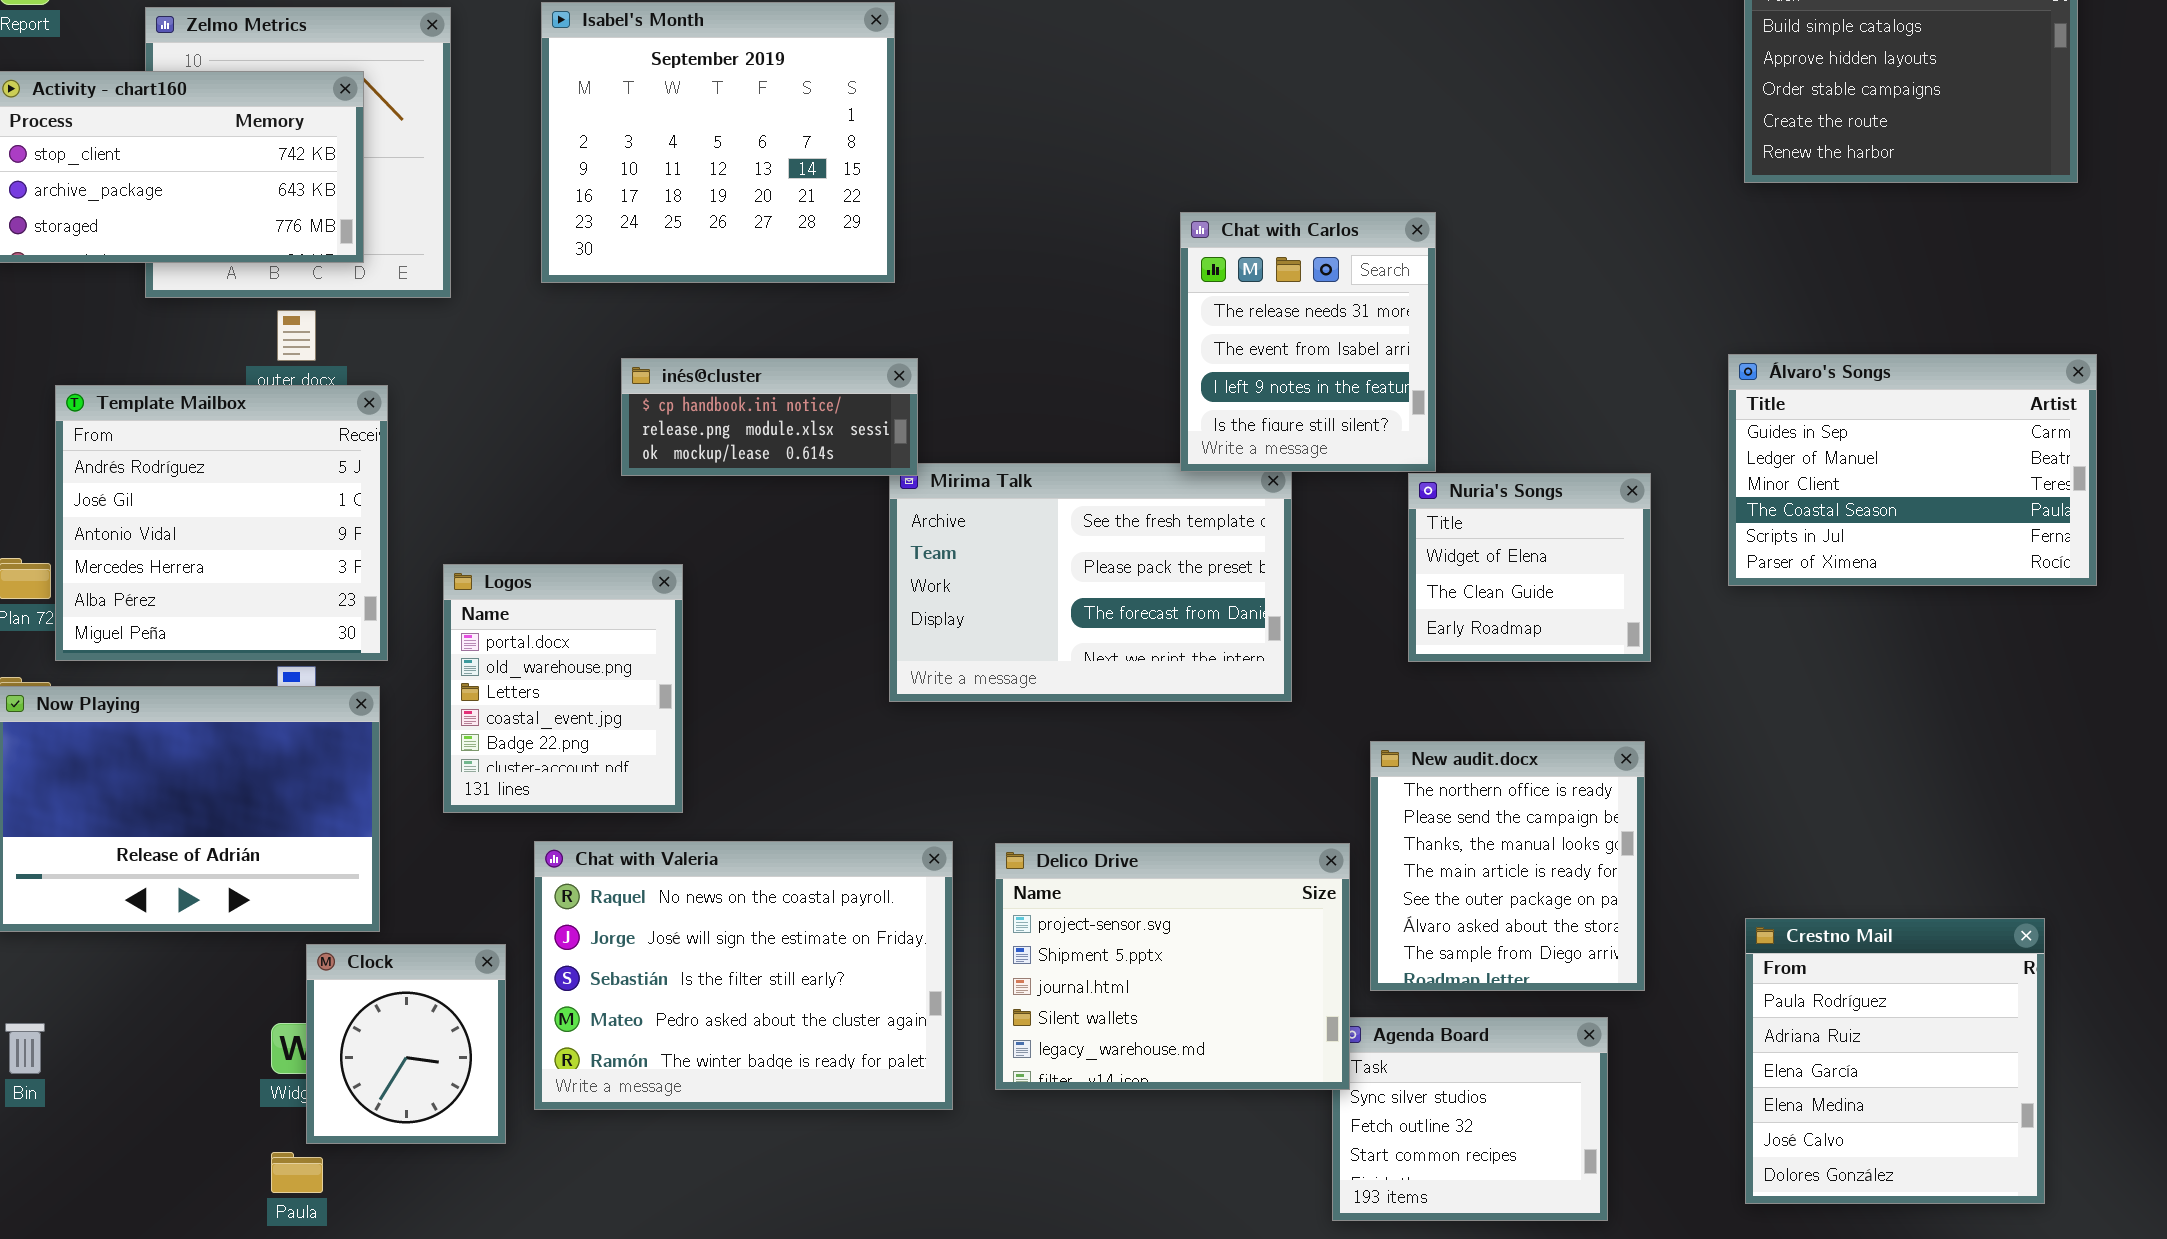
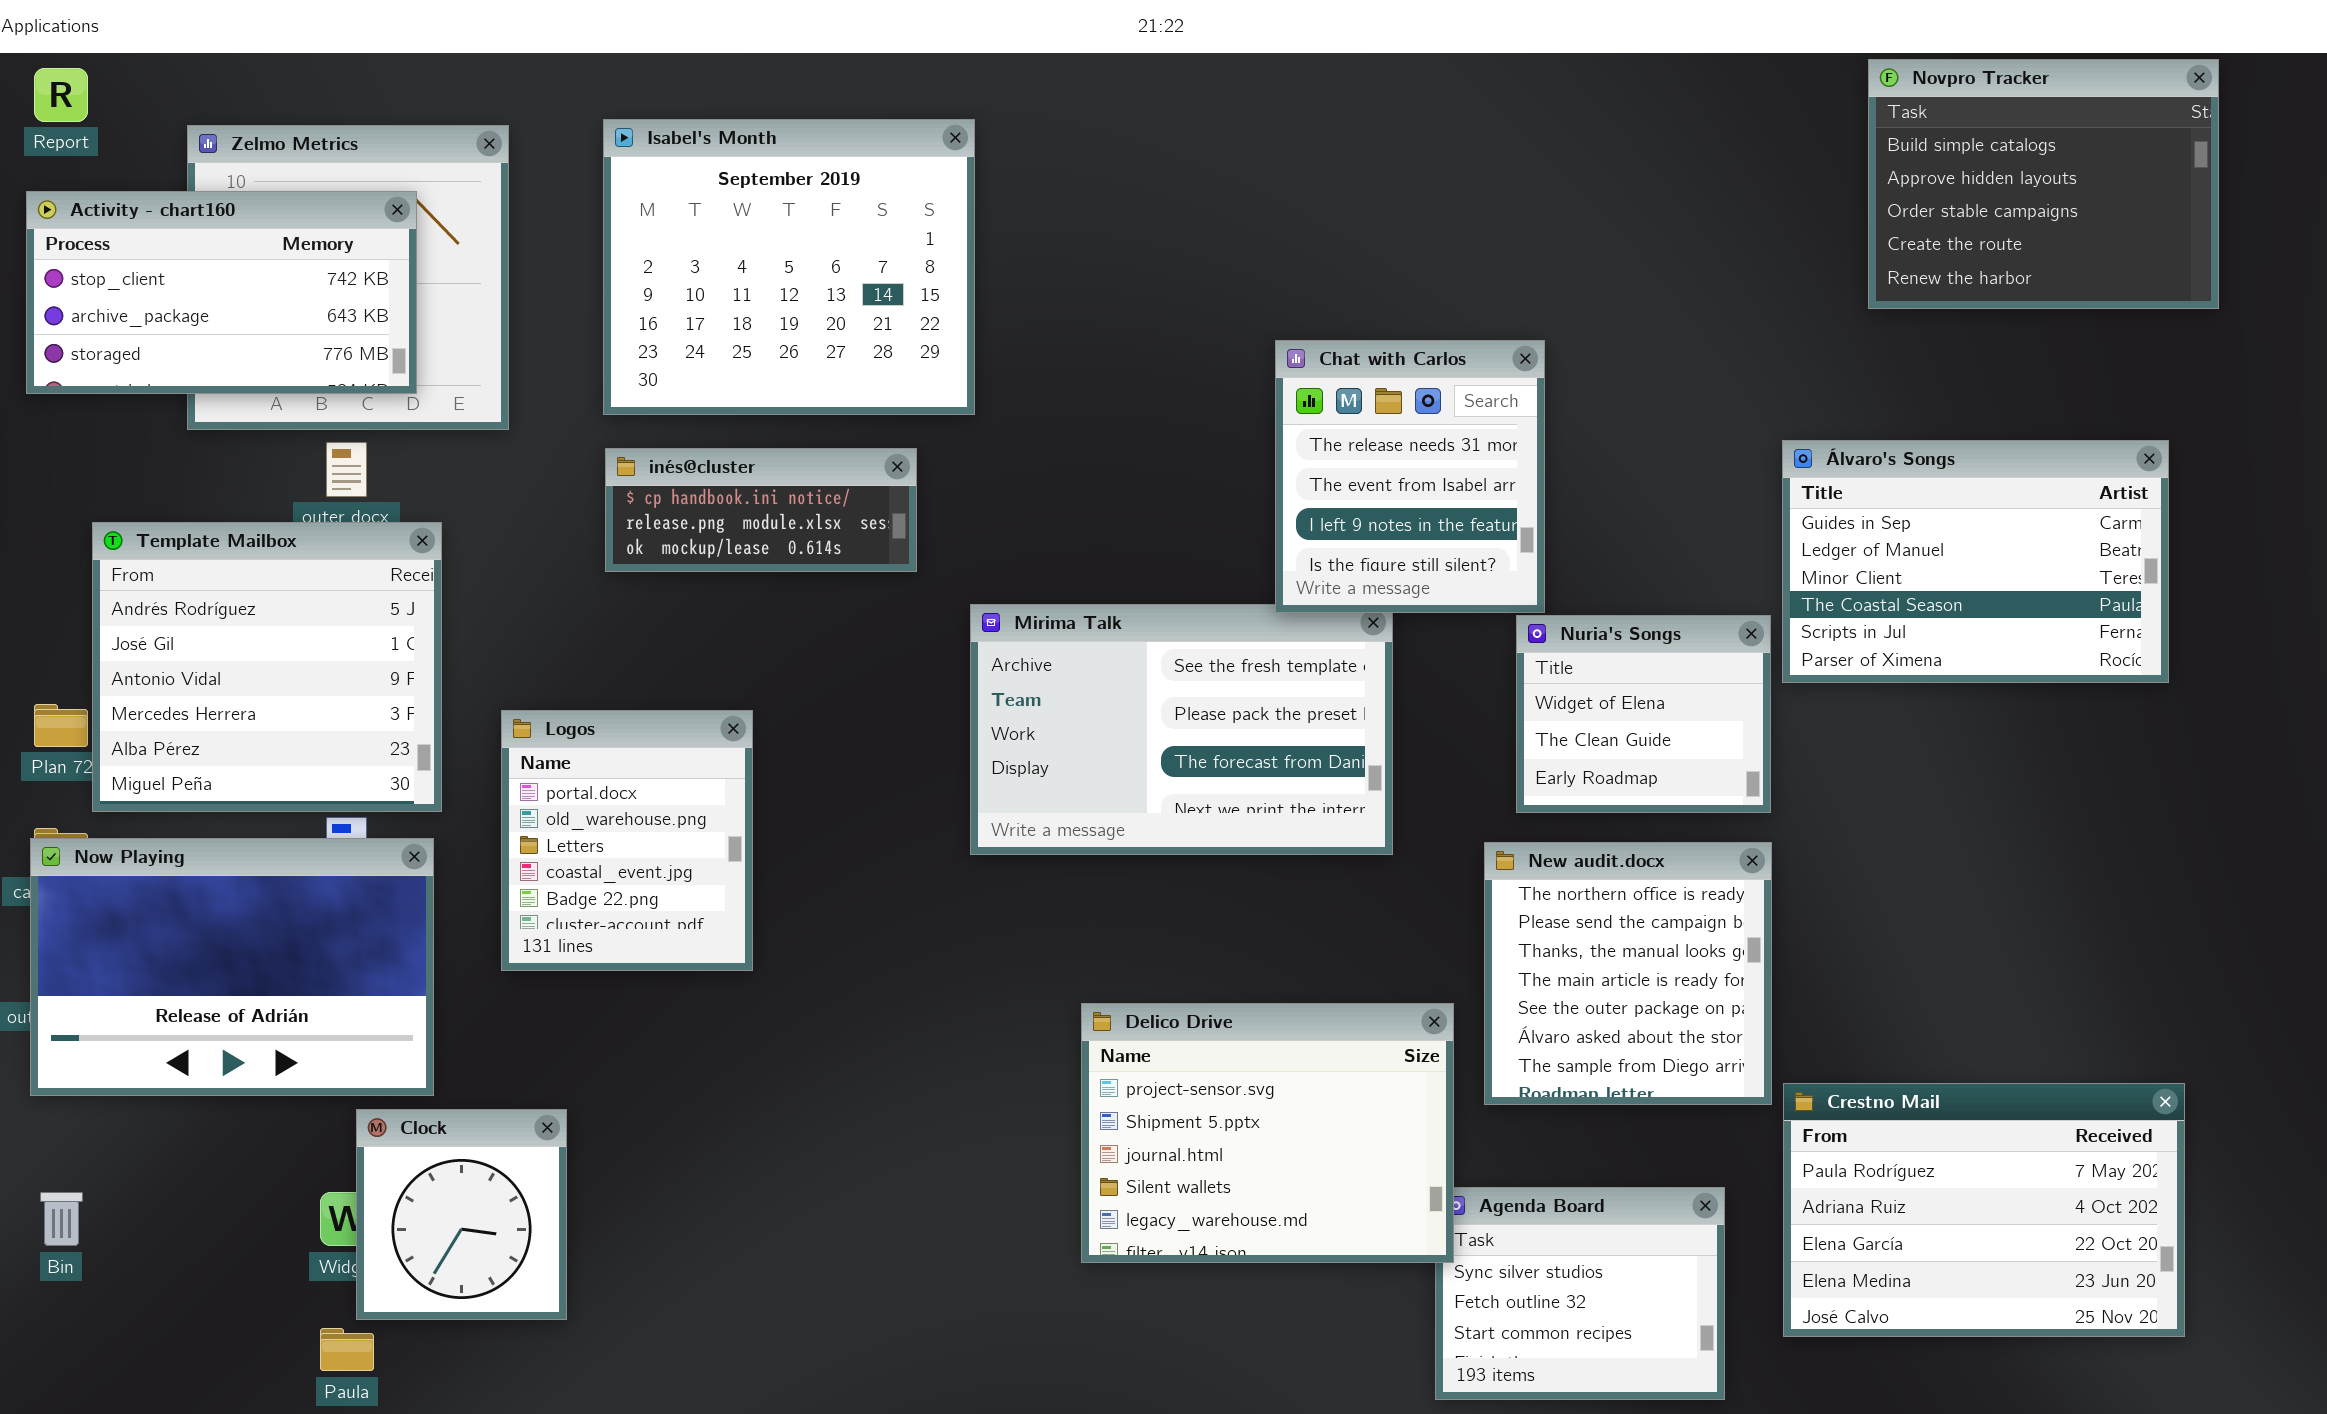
Álvaro's Songs: [1728,354,2097,586] -> [1782,440,2169,683], moved
inés@cluster: [621,358,918,476] -> [605,448,917,572], moved
New audit.docx: [1370,741,1645,991] -> [1484,842,1772,1105], moved
Chat with Valeria: [534,841,953,1110] -> none, closed
Crestno Mail: [1745,918,2045,1204] -> [1783,1083,2185,1337], resized

